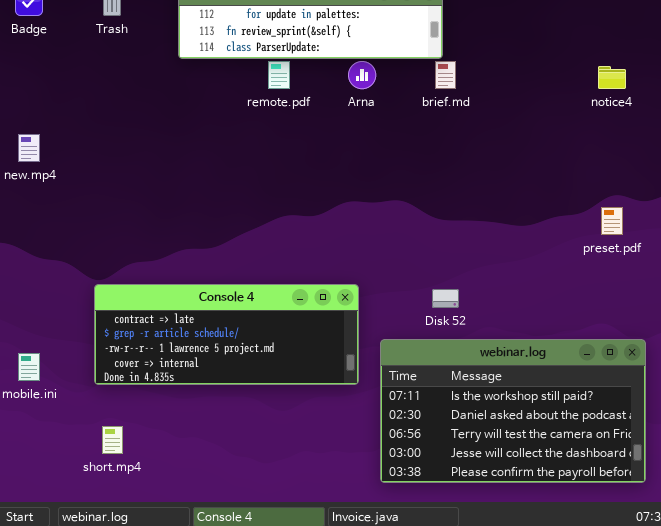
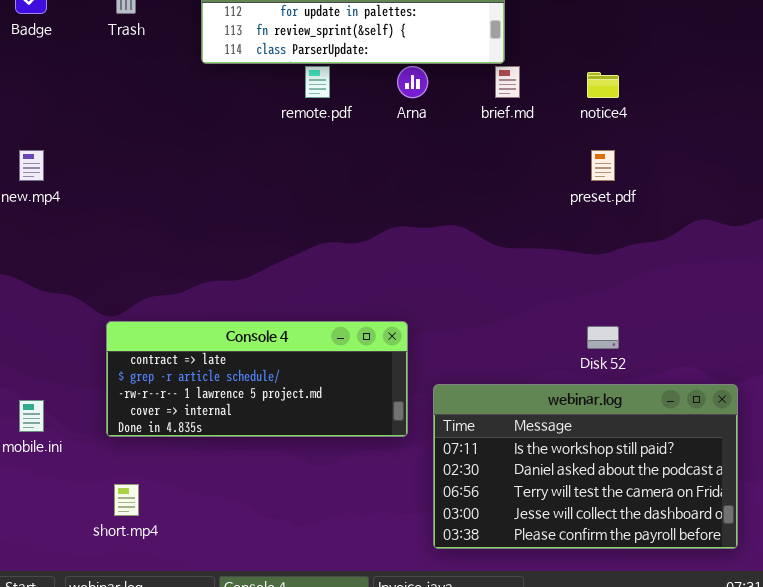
notice4: [598,66,626,89] -> [587,72,619,98], moved
preset.pdf: [601,207,623,235] -> [591,150,615,181], moved
Disk 52: [432,289,459,308] -> [587,326,619,349], moved

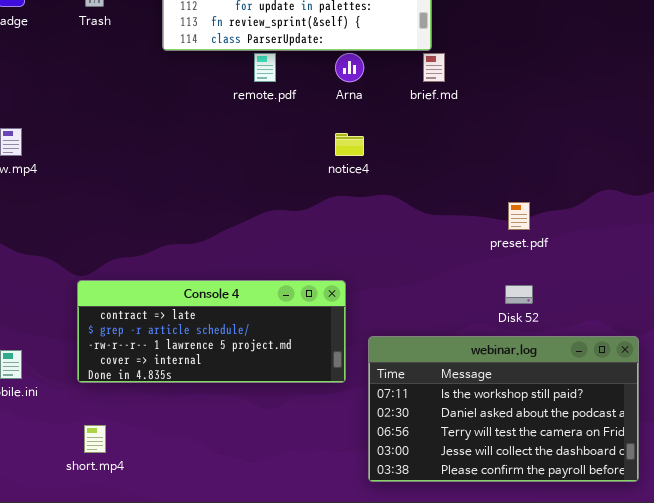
notice4: [587,72,619,98] -> [335,133,364,156], moved
preset.pdf: [591,150,615,181] -> [508,202,530,230], moved

